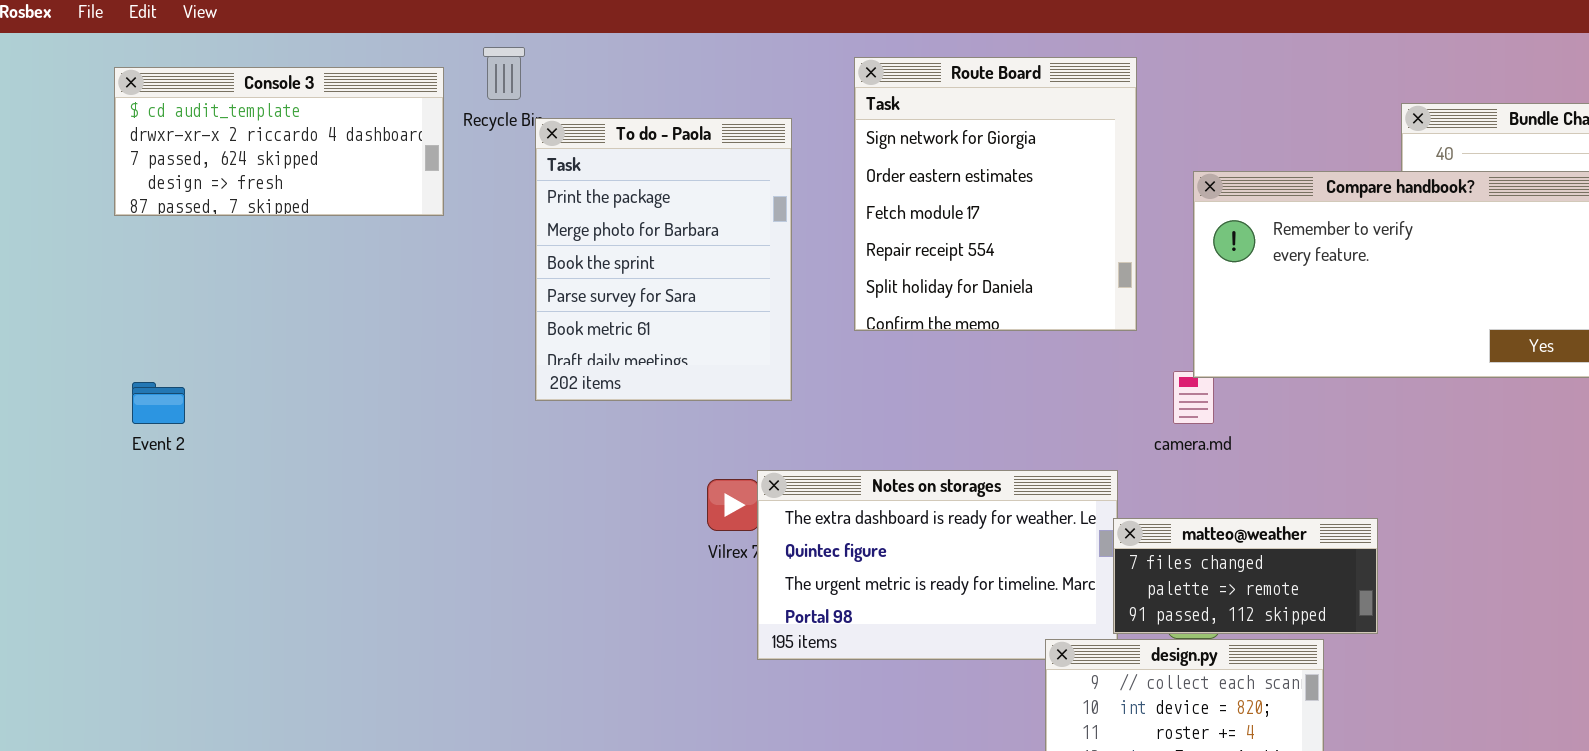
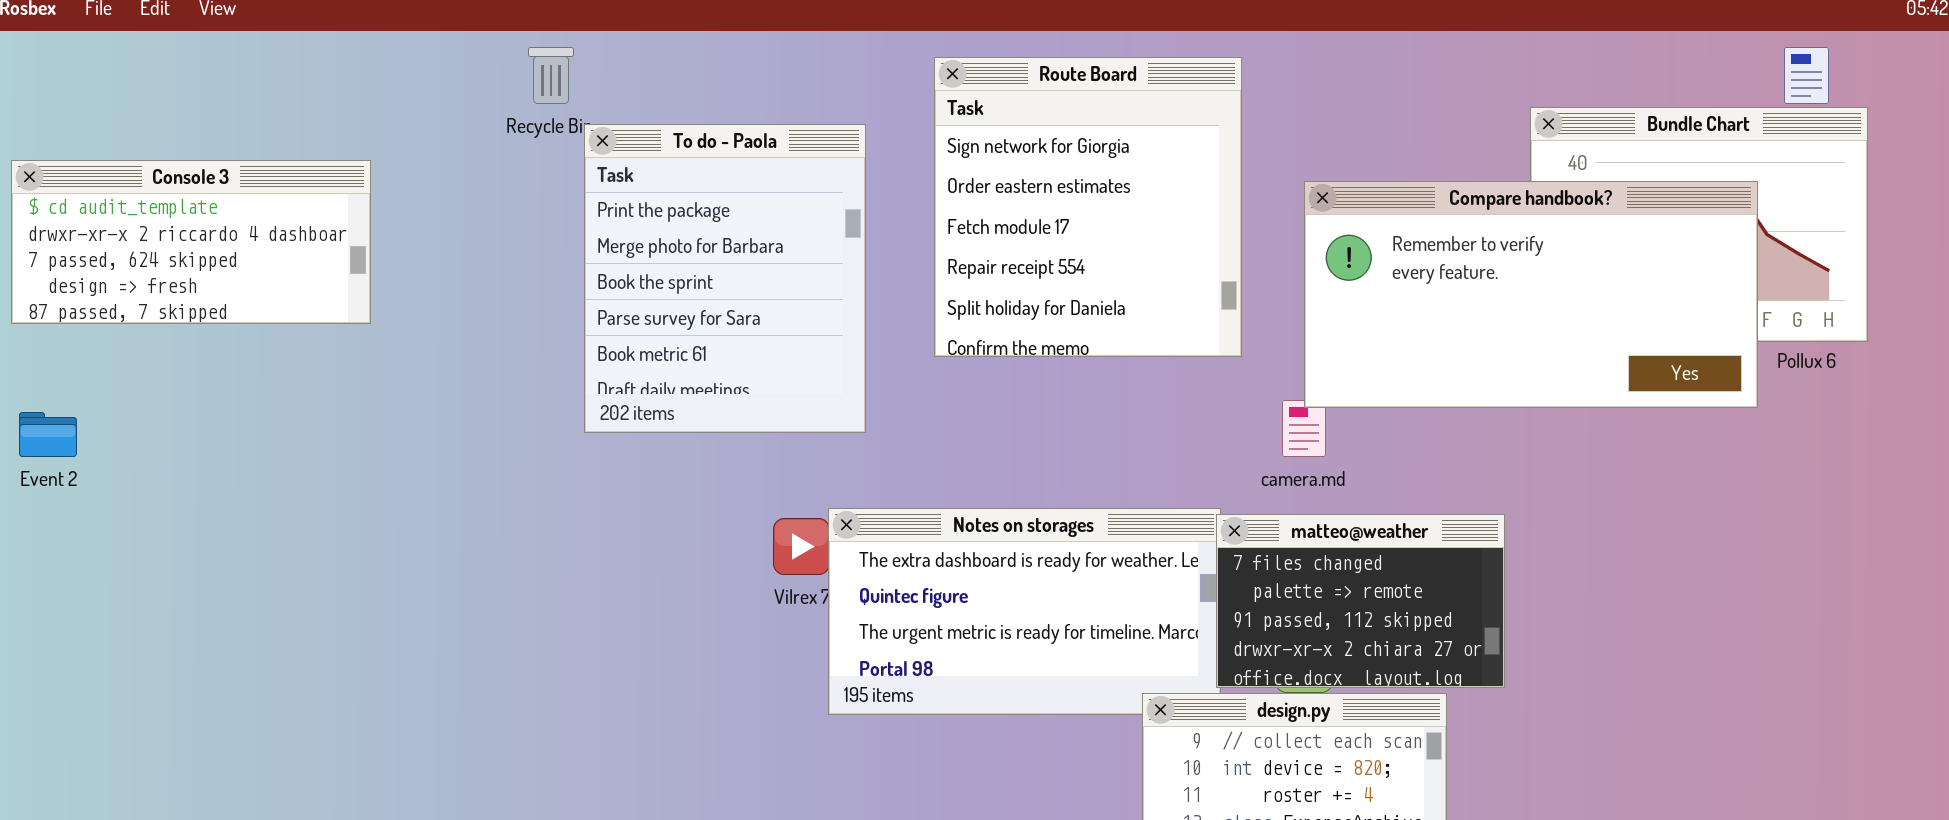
Console 3: [114,67,444,216] -> [11,160,371,324], moved
Event 2: [132,382,185,424] -> [19,412,77,457], moved
matteo@weather: [1113,518,1378,634] -> [1216,514,1505,688], resized

